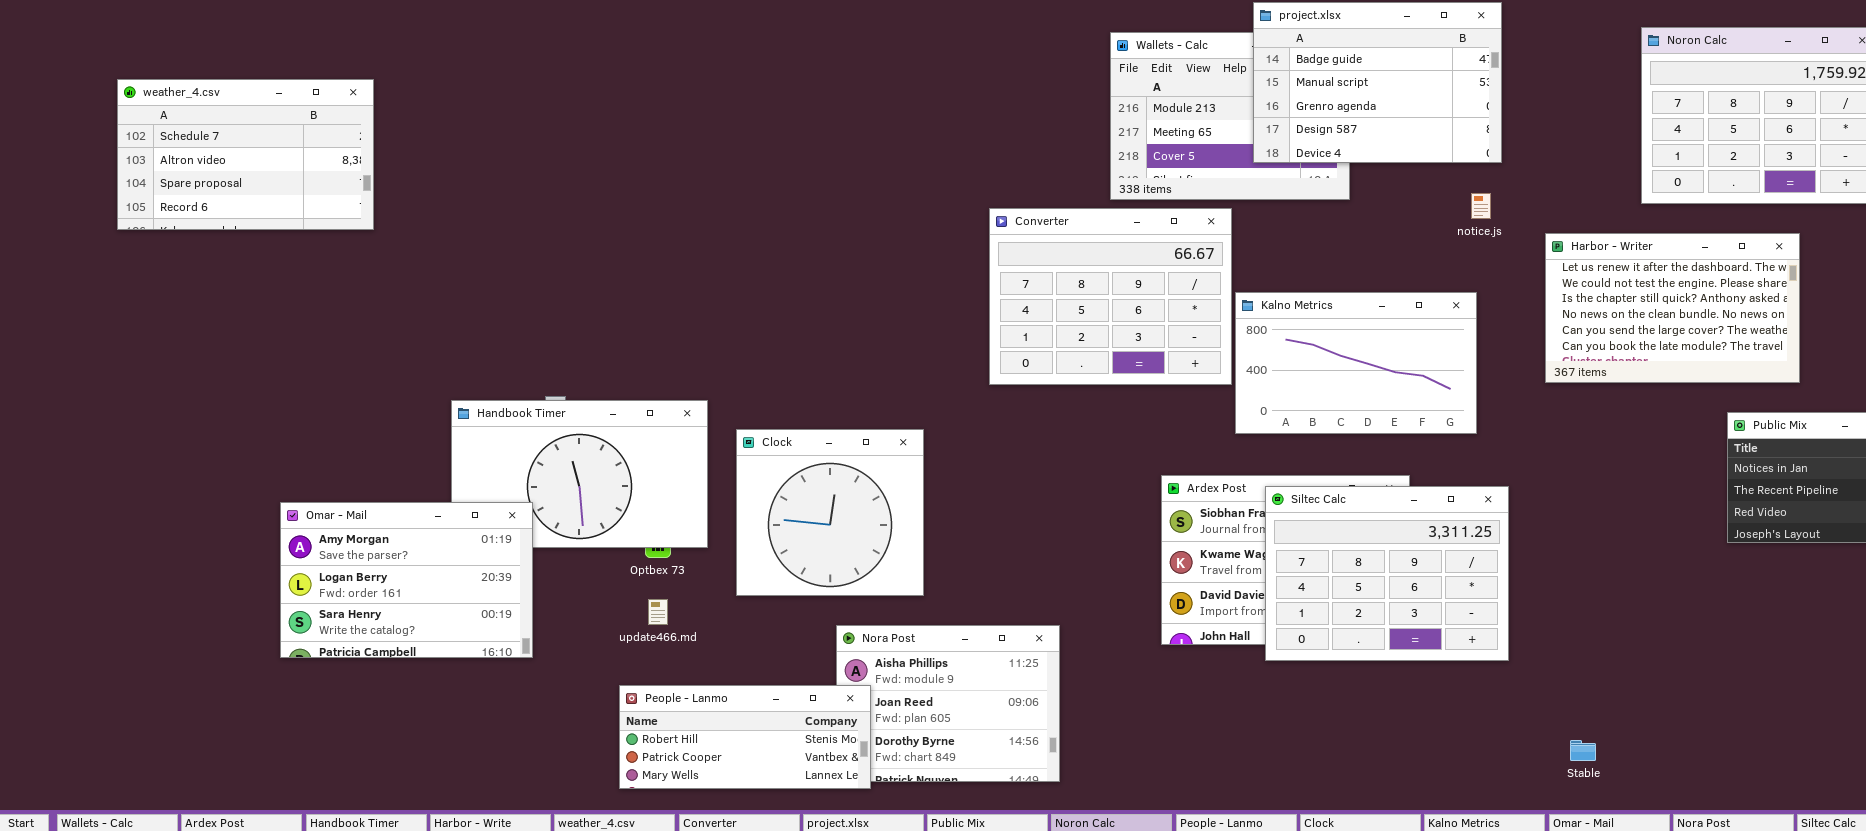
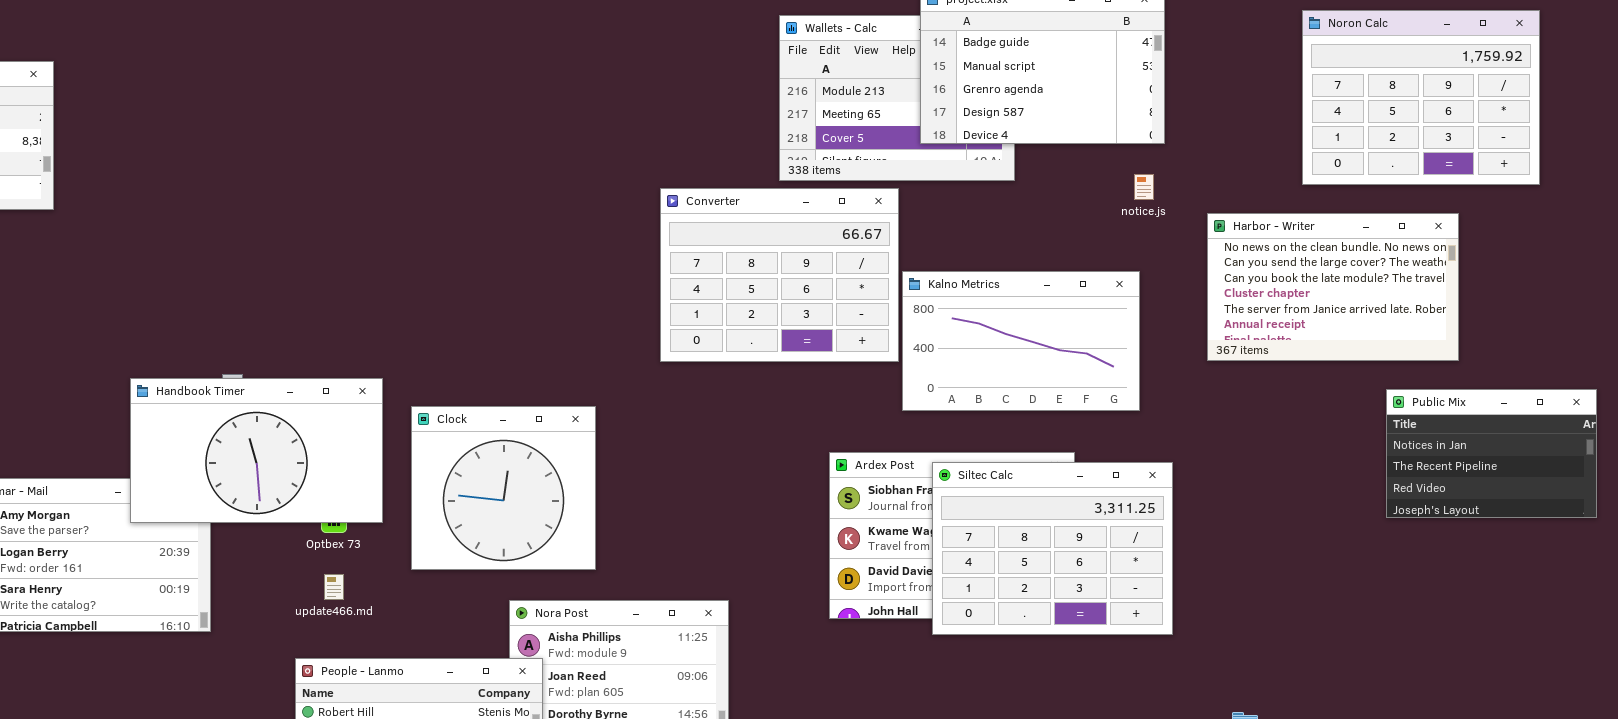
Harbor - Writer: [1545,233,1800,383] -> [1207,213,1459,361], scrolled down 3 rows
Handbook Timer: [451,400,708,548] -> [130,378,383,523], raised

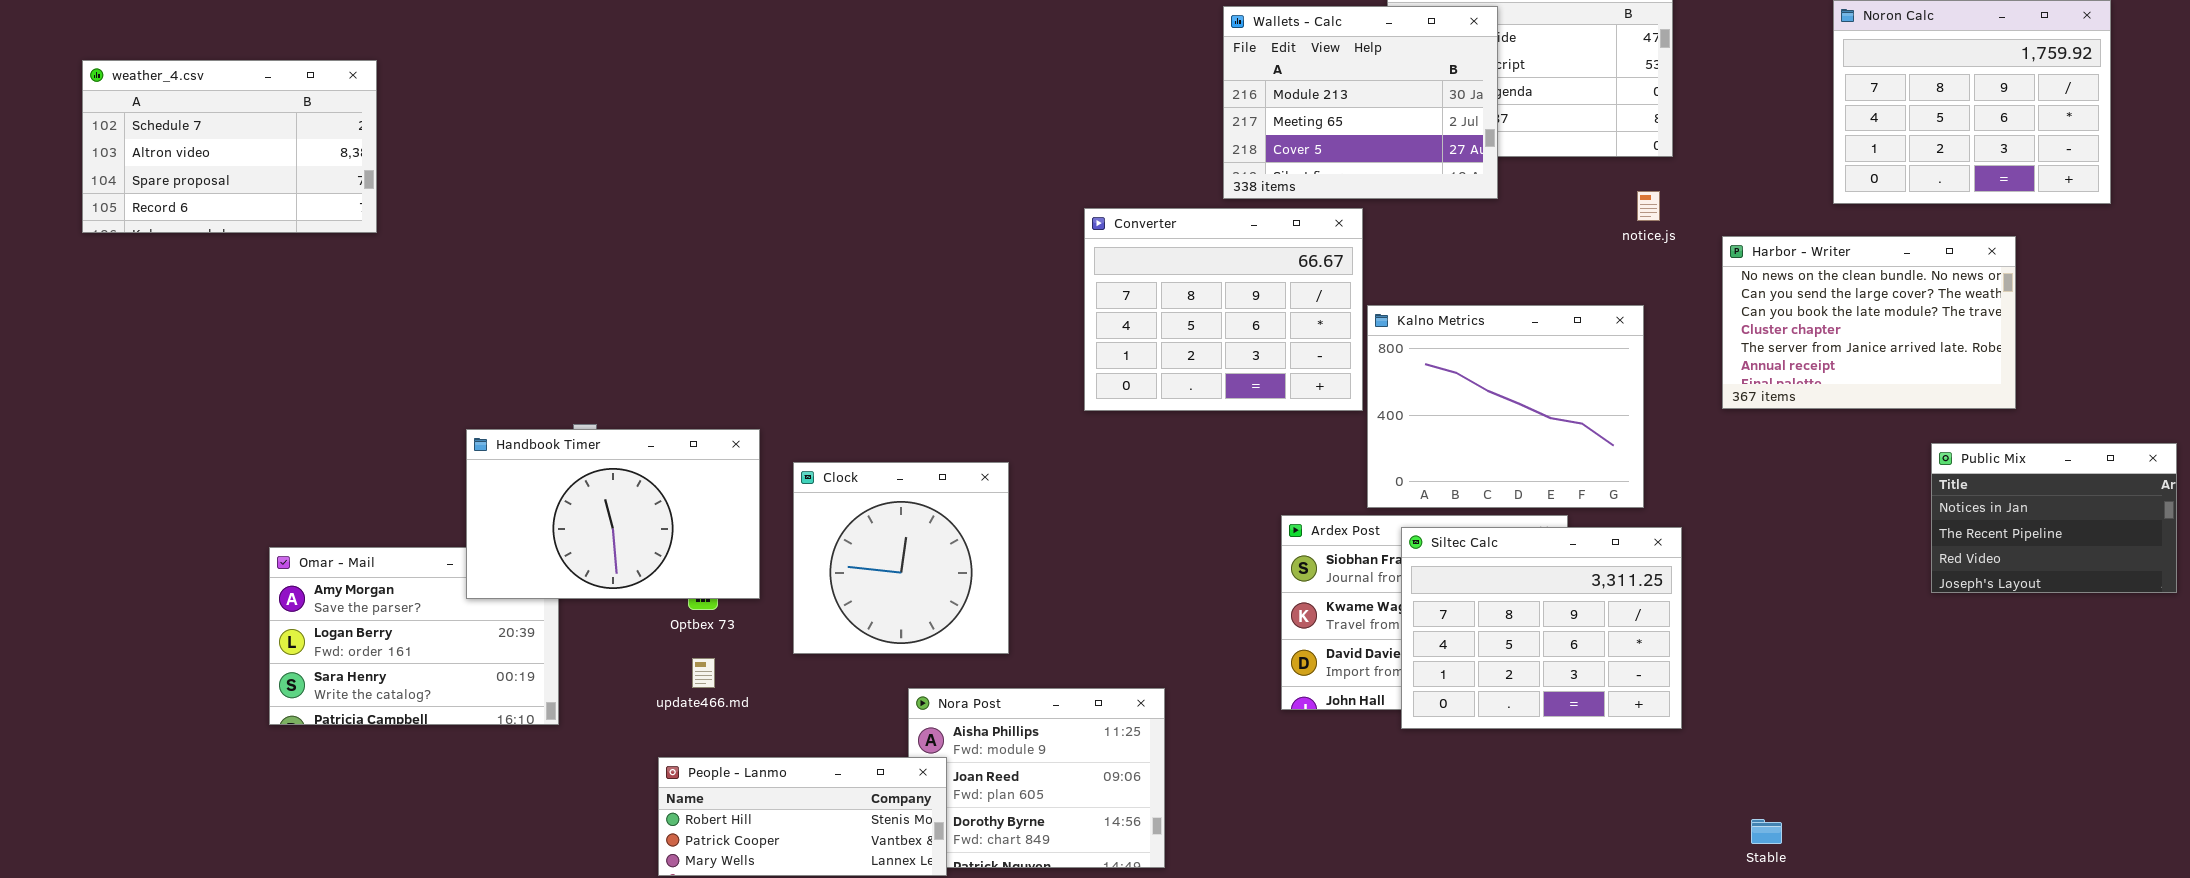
Wallets - Calc: [779,15,1015,181] -> [1223,6,1498,199], raised
Kalno Metrics: [902,271,1140,411] -> [1367,305,1644,508], resized

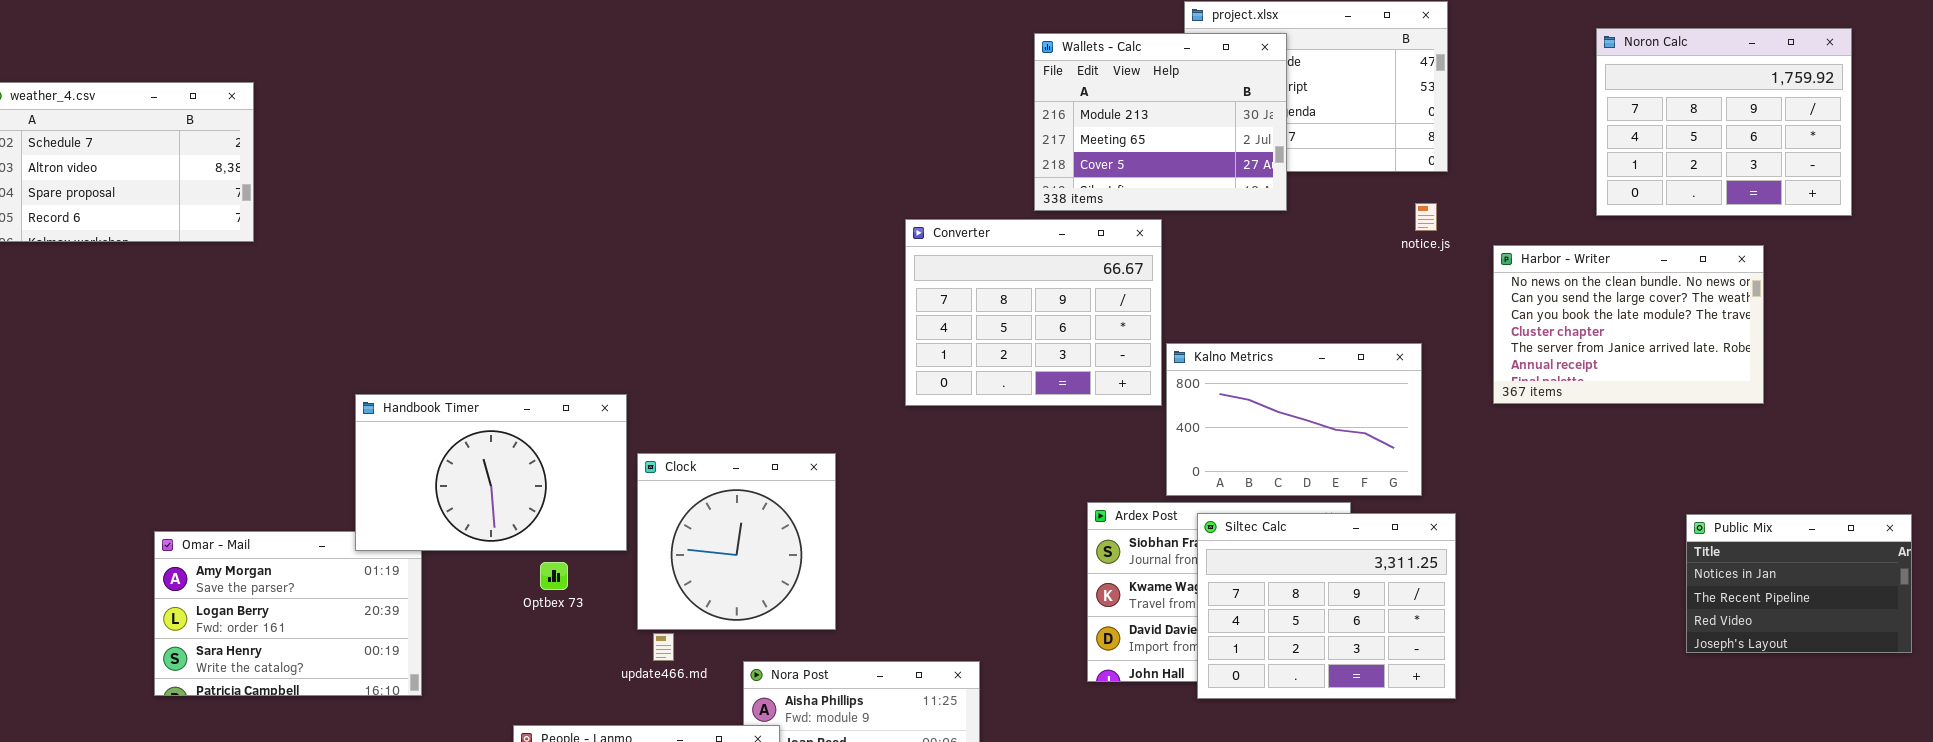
Kalno Metrics: [1367,305,1644,508] -> [1166,343,1422,496], resized
Handbook Timer: [466,429,760,599] -> [355,394,627,551], moved
Public Mix: [1931,443,2177,593] -> [1686,514,1912,653], moved
update466.md: [692,658,715,688] -> [653,633,674,661], moved

